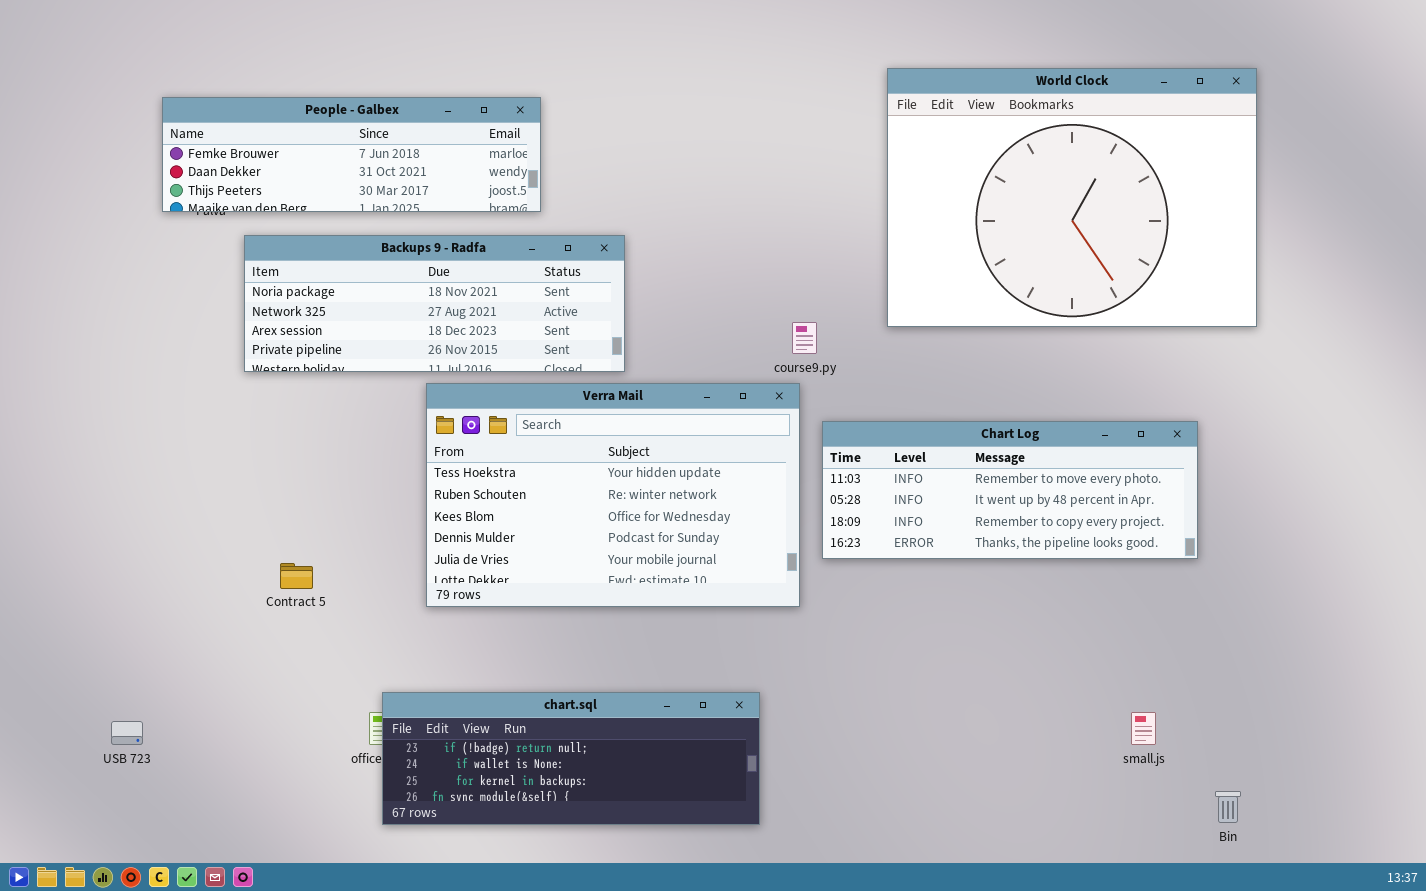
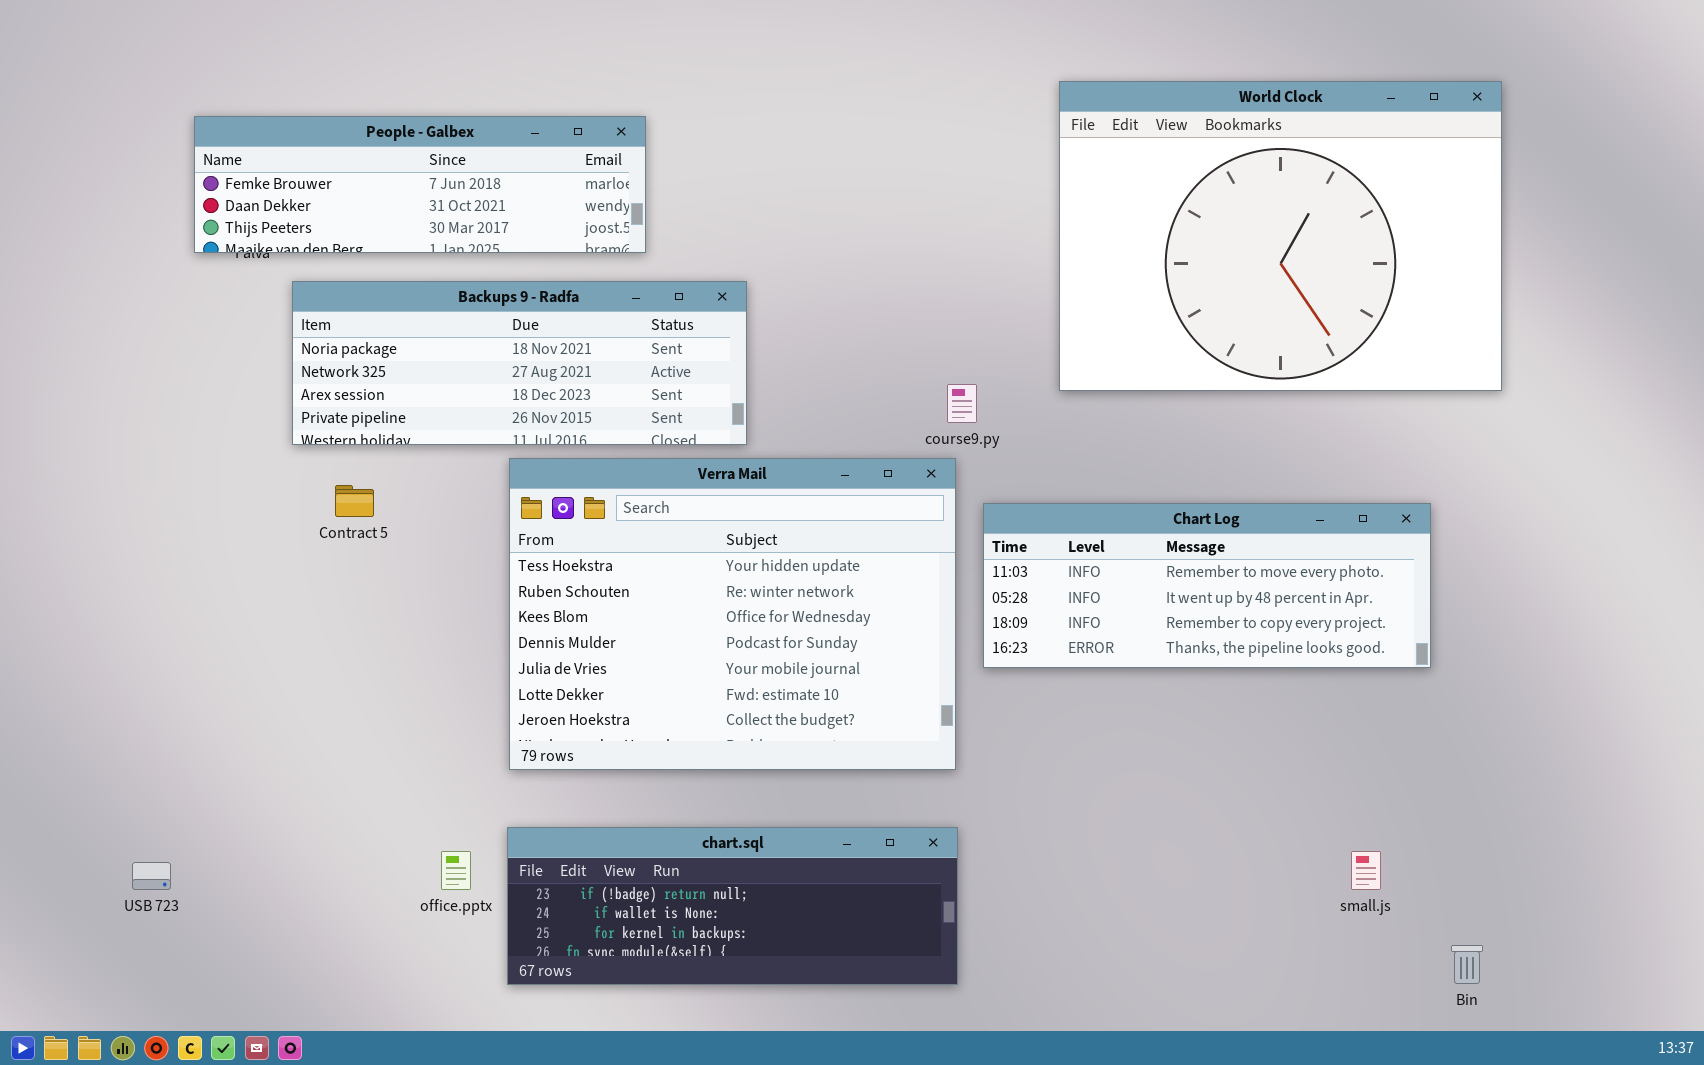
Verra Mail: [426,383,800,607] -> [509,458,956,770], resized
Contract 5: [280,563,313,589] -> [335,485,374,517], moved
chart.sql: [382,692,760,825] -> [507,827,958,985], moved

